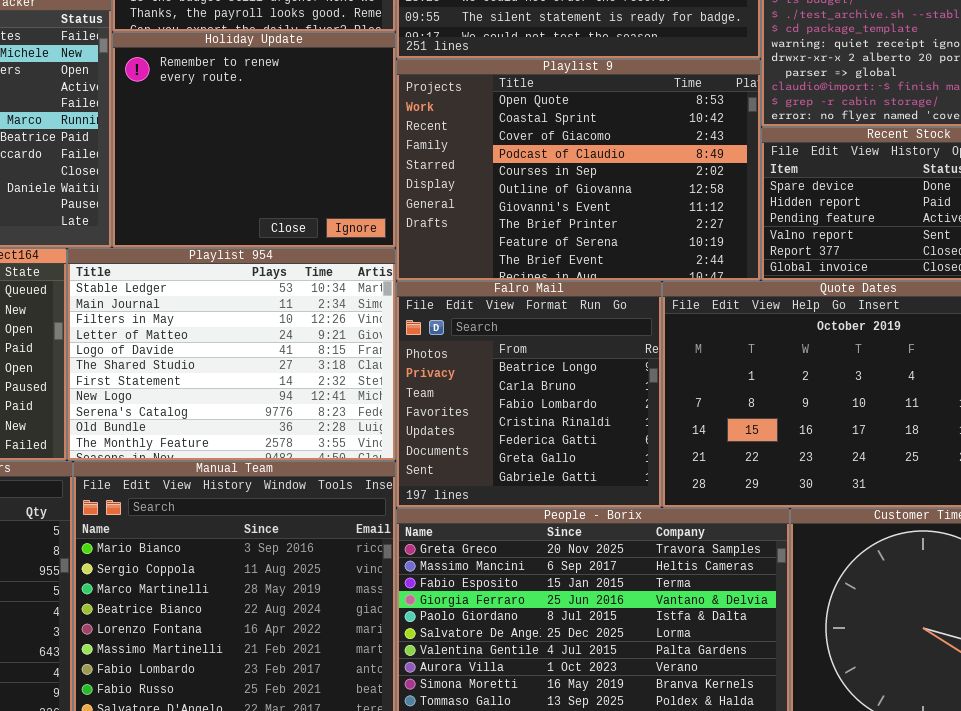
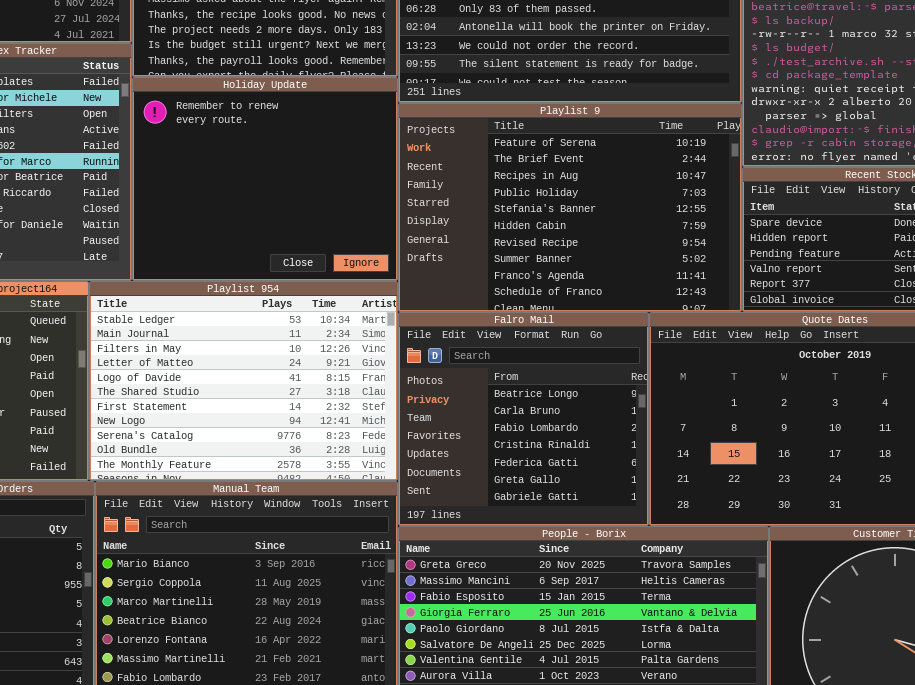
Playlist 9: [396,59,761,281] -> [398,103,742,312], scrolled down 8 rows

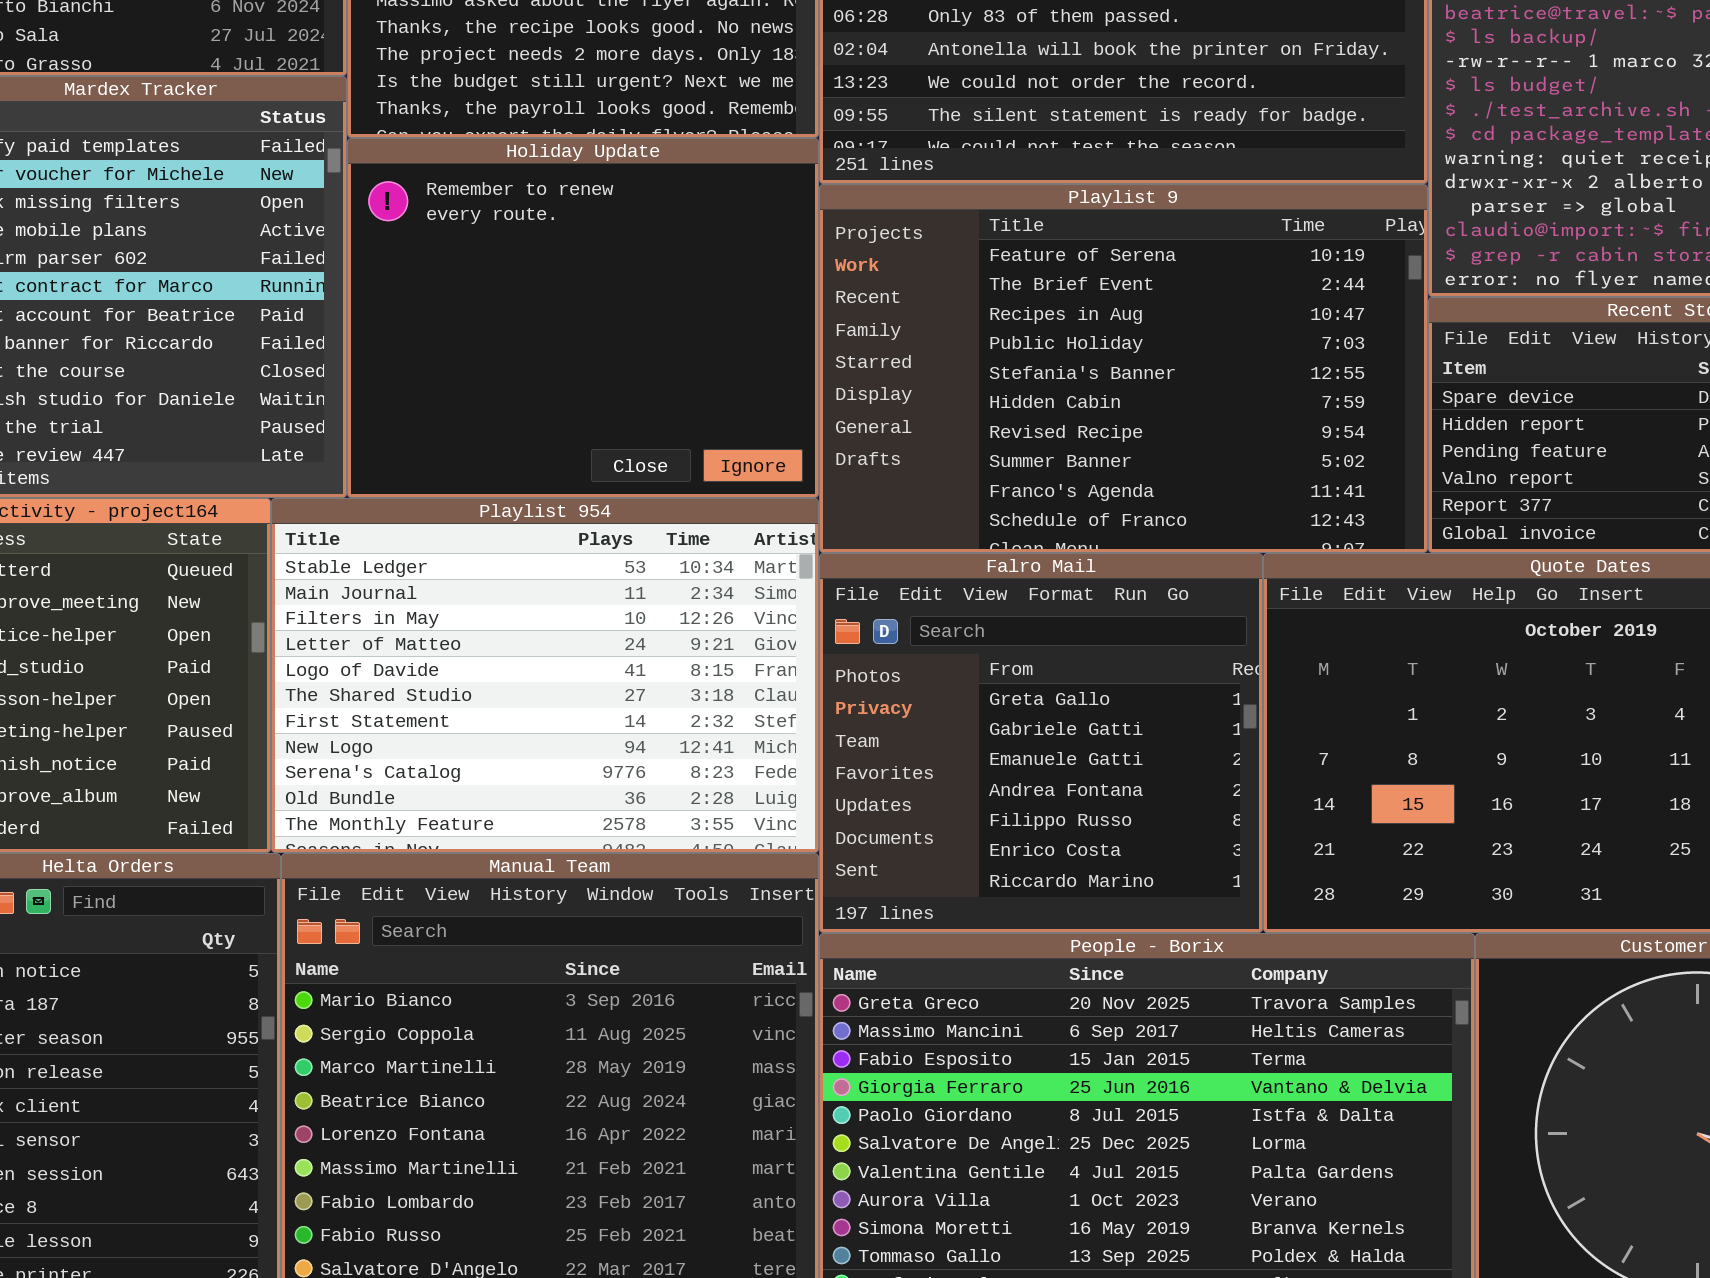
Falro Mail: [398,312,649,526] -> [819,553,1263,933], scrolled down 5 rows

